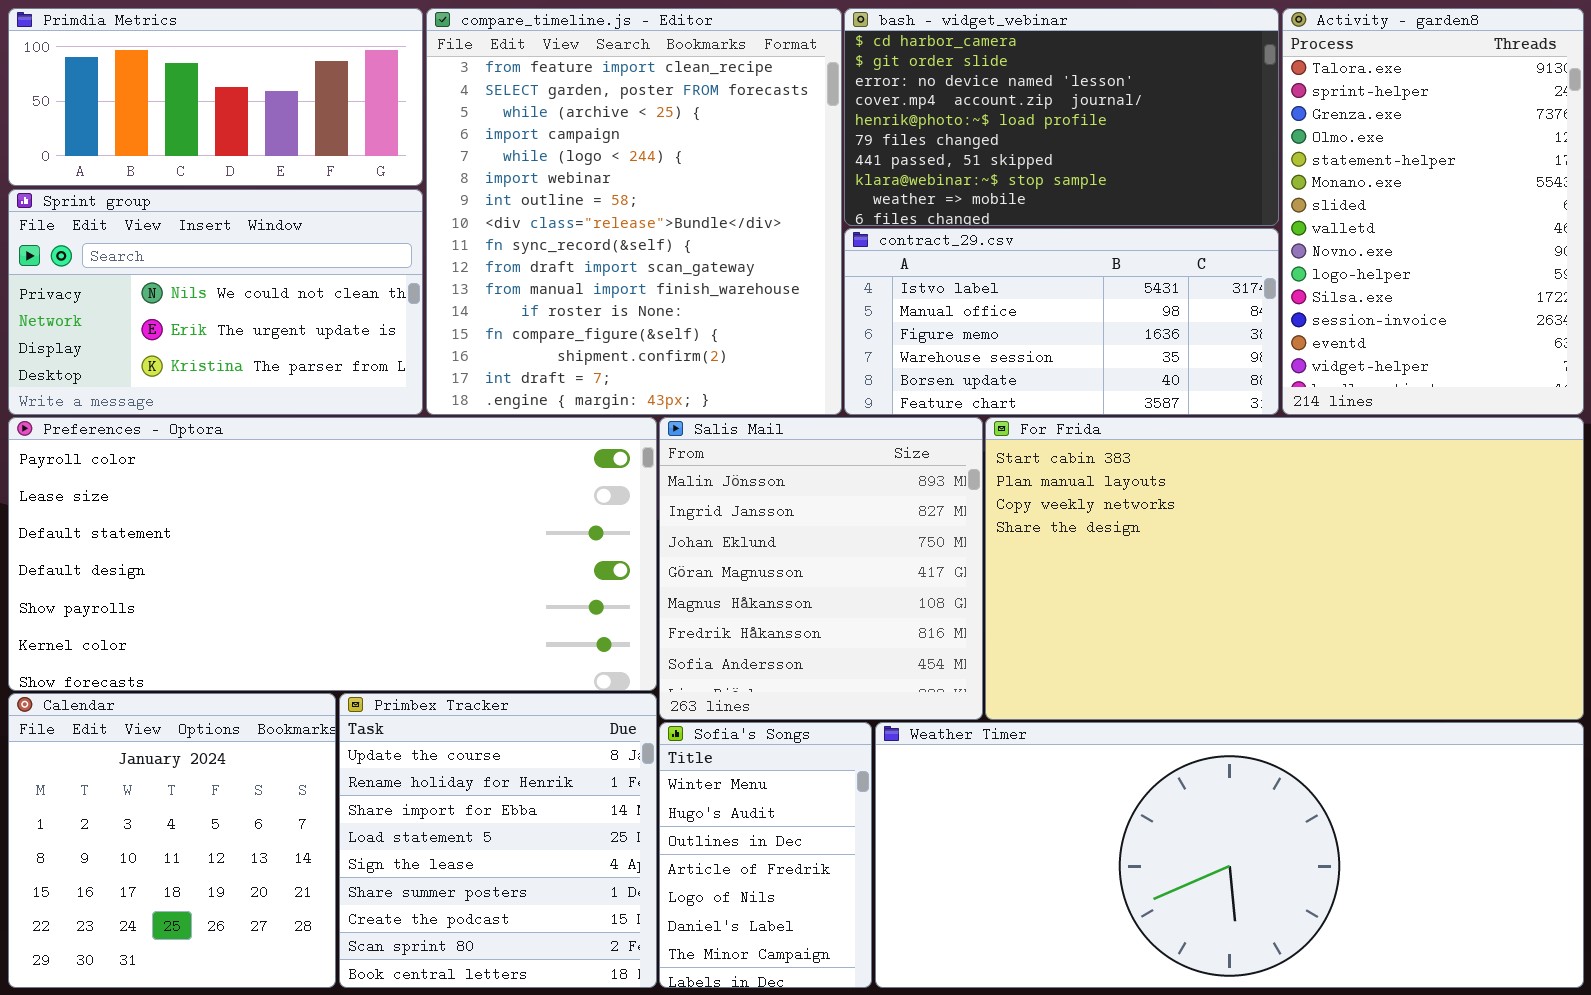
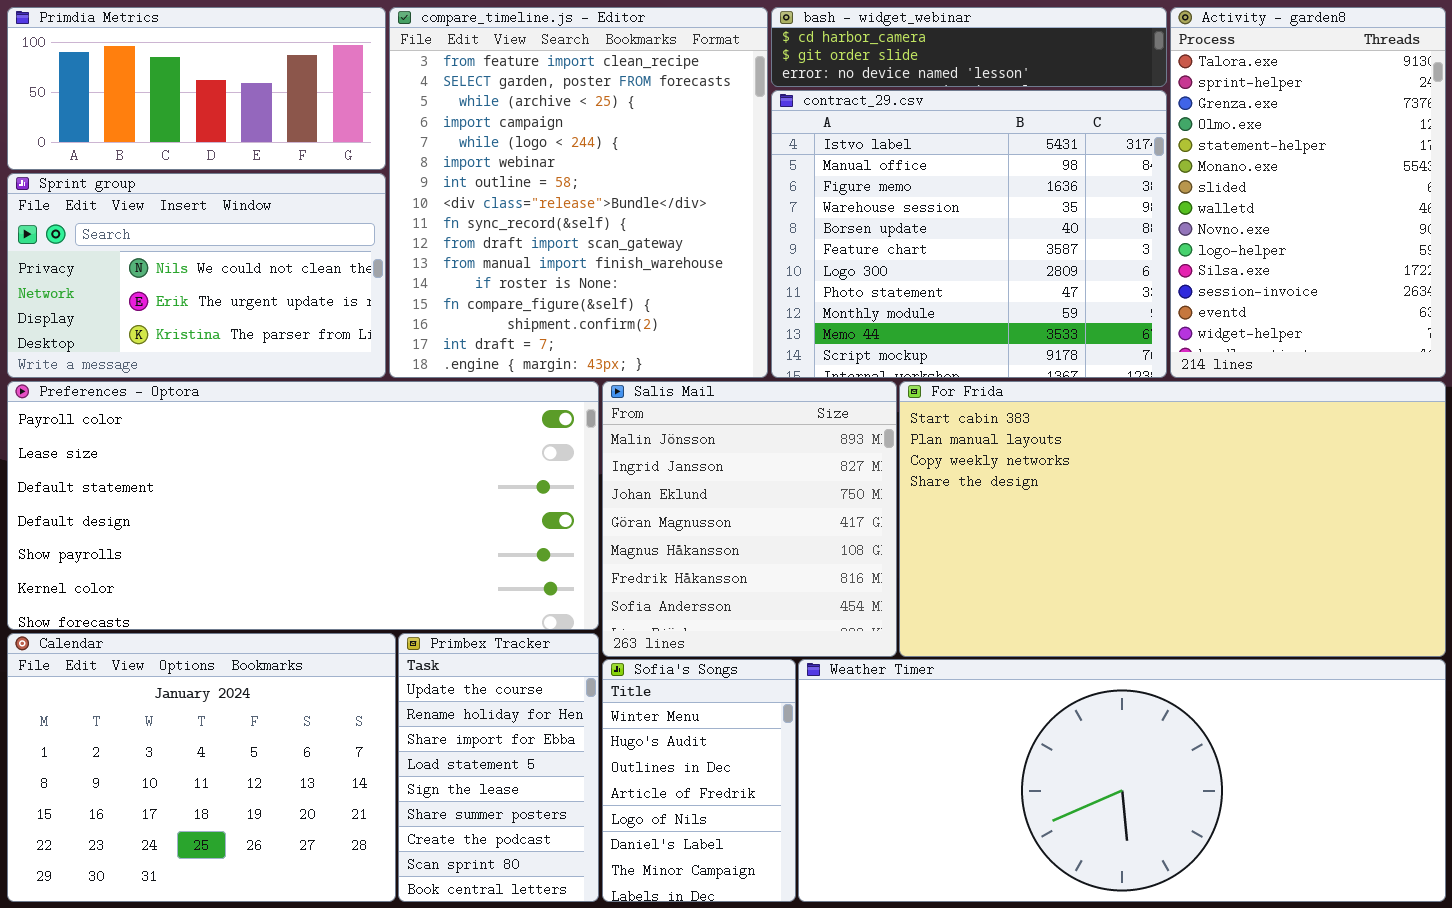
bash - widget_webinar: [844,8,1279,226] -> [771,7,1167,87], resized
contract_29.csv: [844,228,1279,415] -> [771,90,1167,378], resized
Calendar: [8,693,336,988] -> [7,633,396,902], resized
Primbex Tracker: [339,693,657,988] -> [398,633,599,902], resized

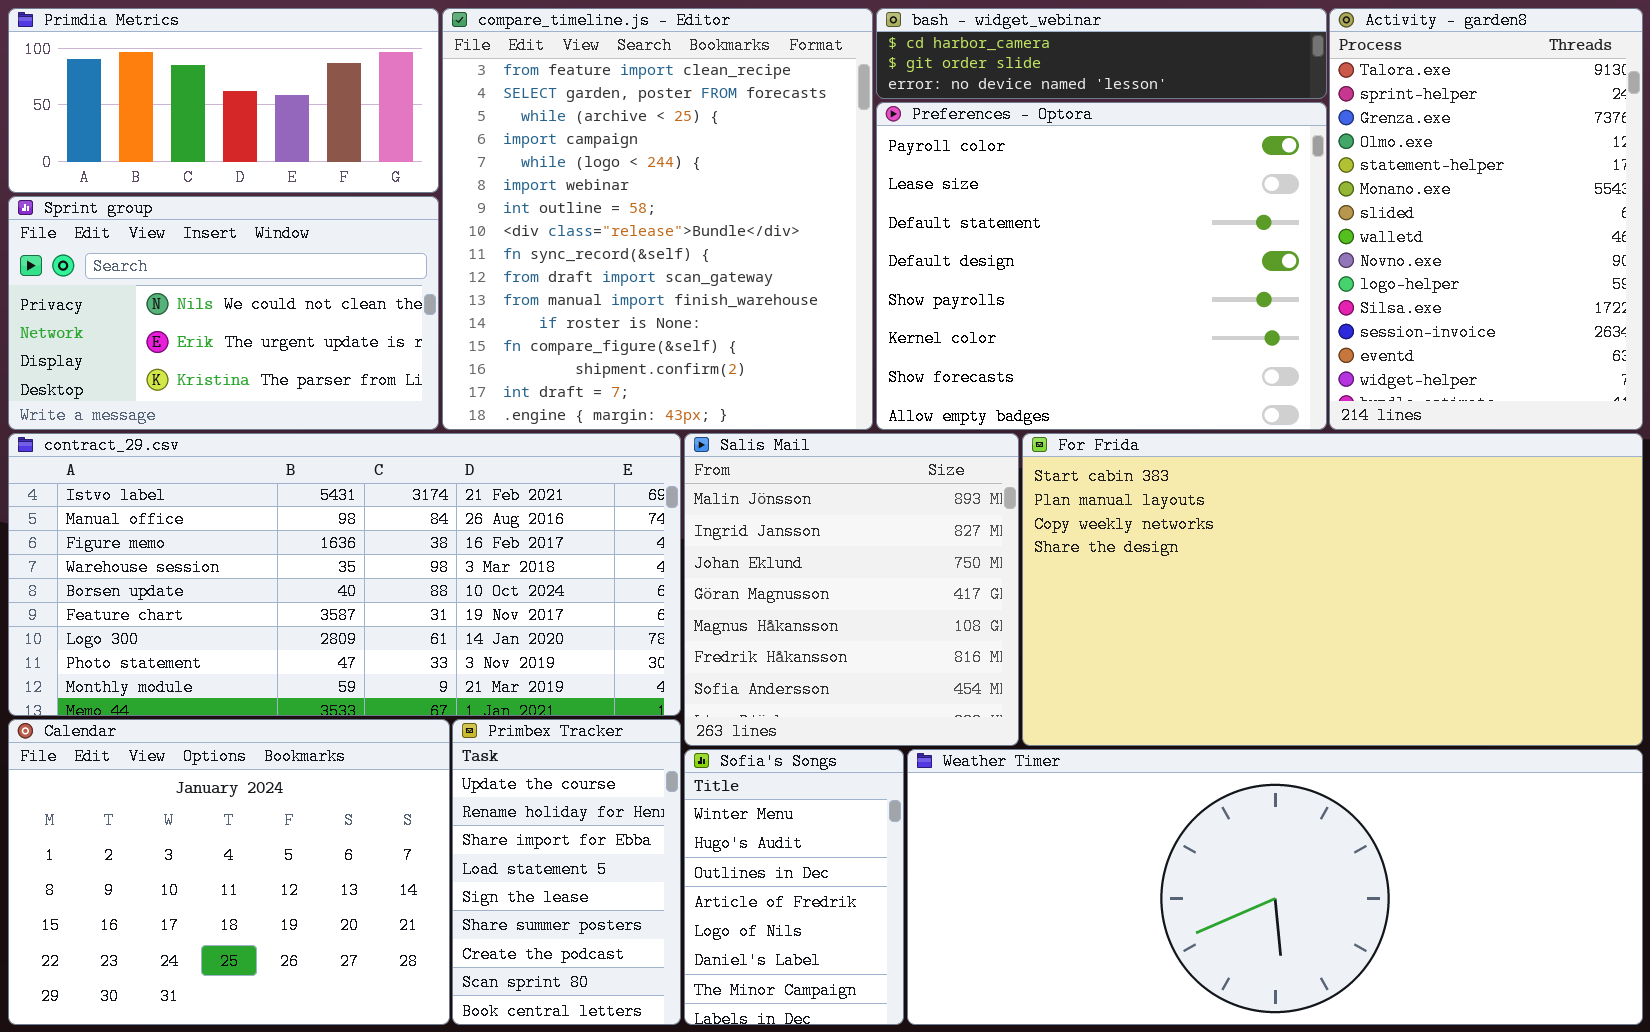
contract_29.csv: [771,90,1167,378] -> [8,433,681,716], moved, resized
Preferences - Optora: [7,381,599,630] -> [876,102,1327,430], moved, resized

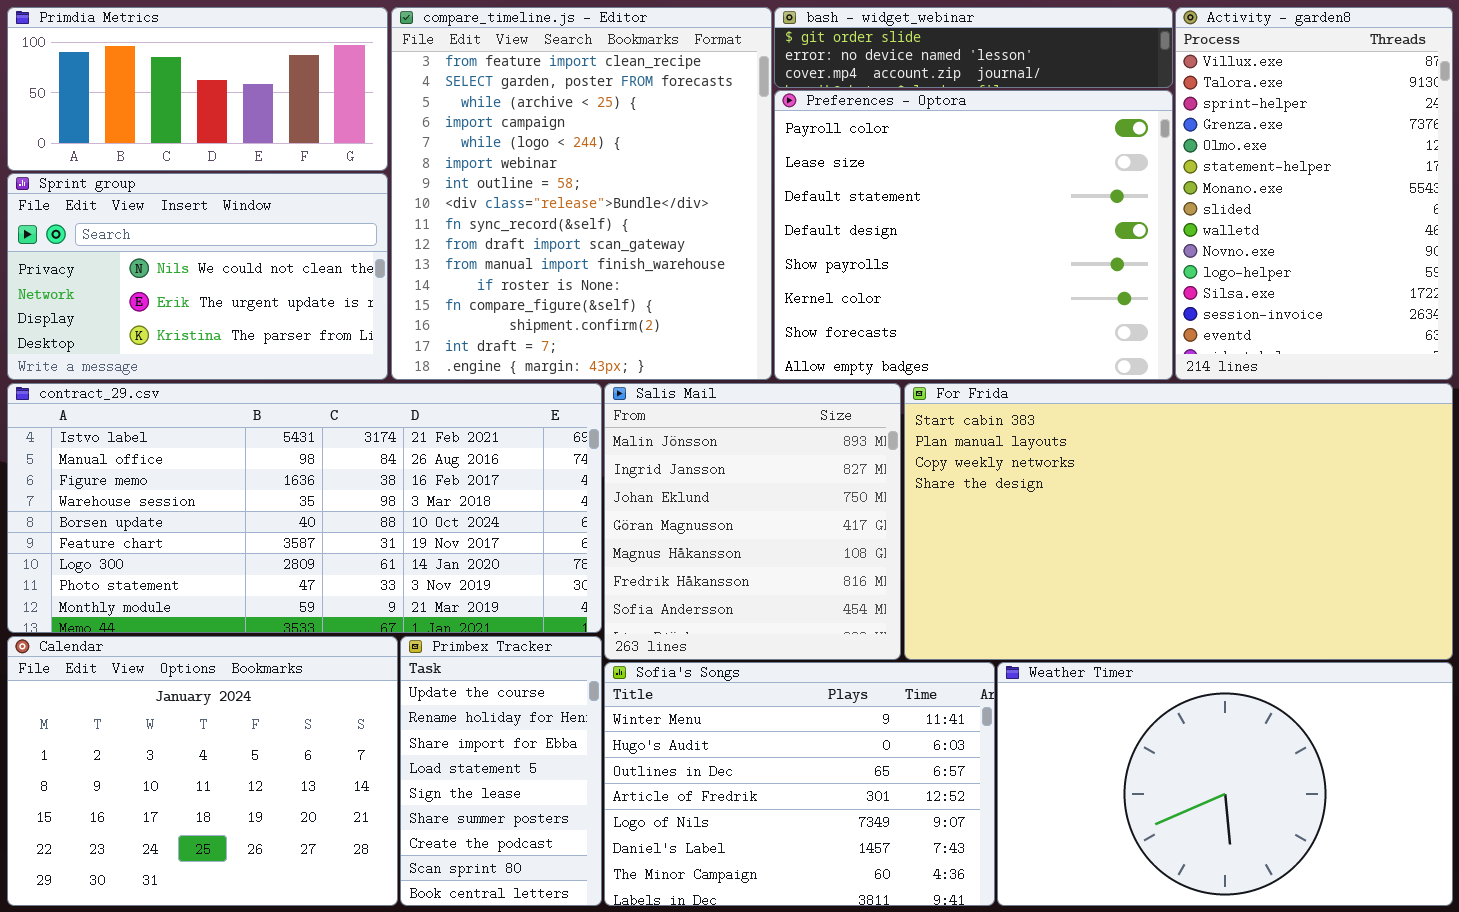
bash - widget_webinar: [876,8,1327,99] -> [774,7,1173,88], scrolled down 1 row
Activity - garden8: [1329,8,1643,430] -> [1175,7,1453,380], scrolled up 1 row
Sofia's Songs: [684,749,904,1025] -> [604,662,995,906], resized
Weather Timer: [907,749,1643,1025] -> [997,662,1453,906], resized

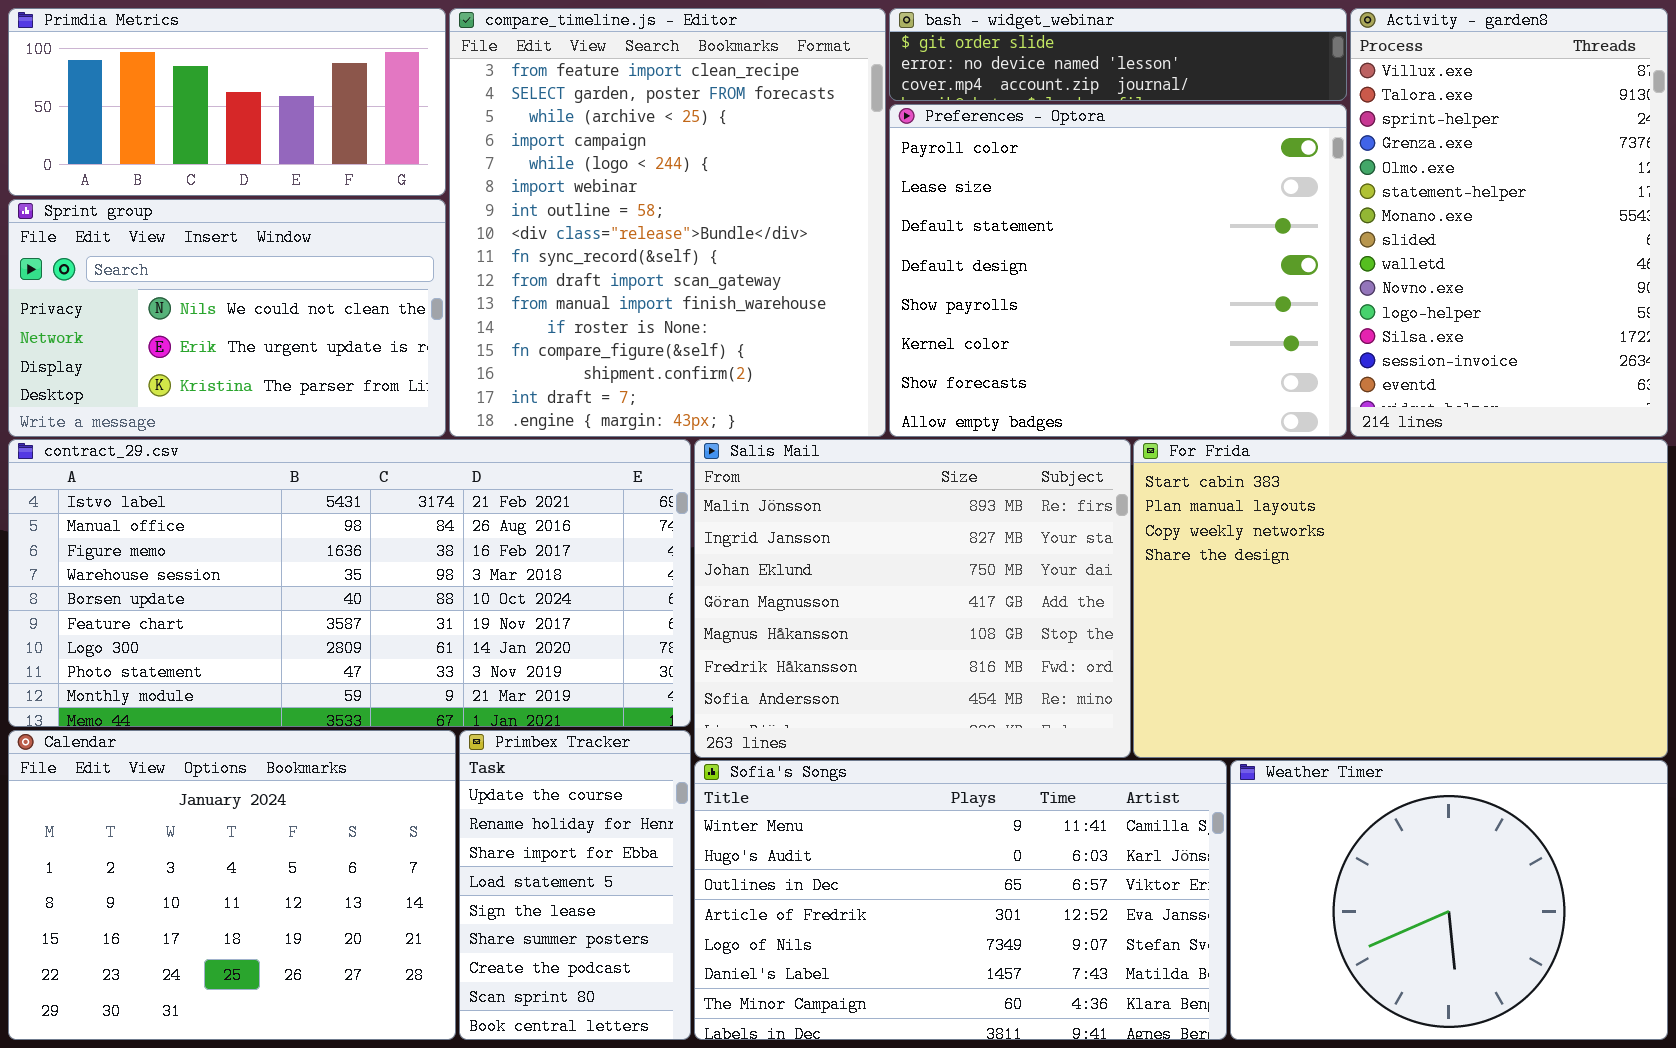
Salis Mail: [604,383,901,660] -> [694,439,1131,758], resized
For Frida: [904,383,1453,660] -> [1133,439,1668,758], resized
Sofia's Songs: [604,662,995,906] -> [694,760,1227,1040], resized
Weather Timer: [997,662,1453,906] -> [1230,760,1668,1040], resized

